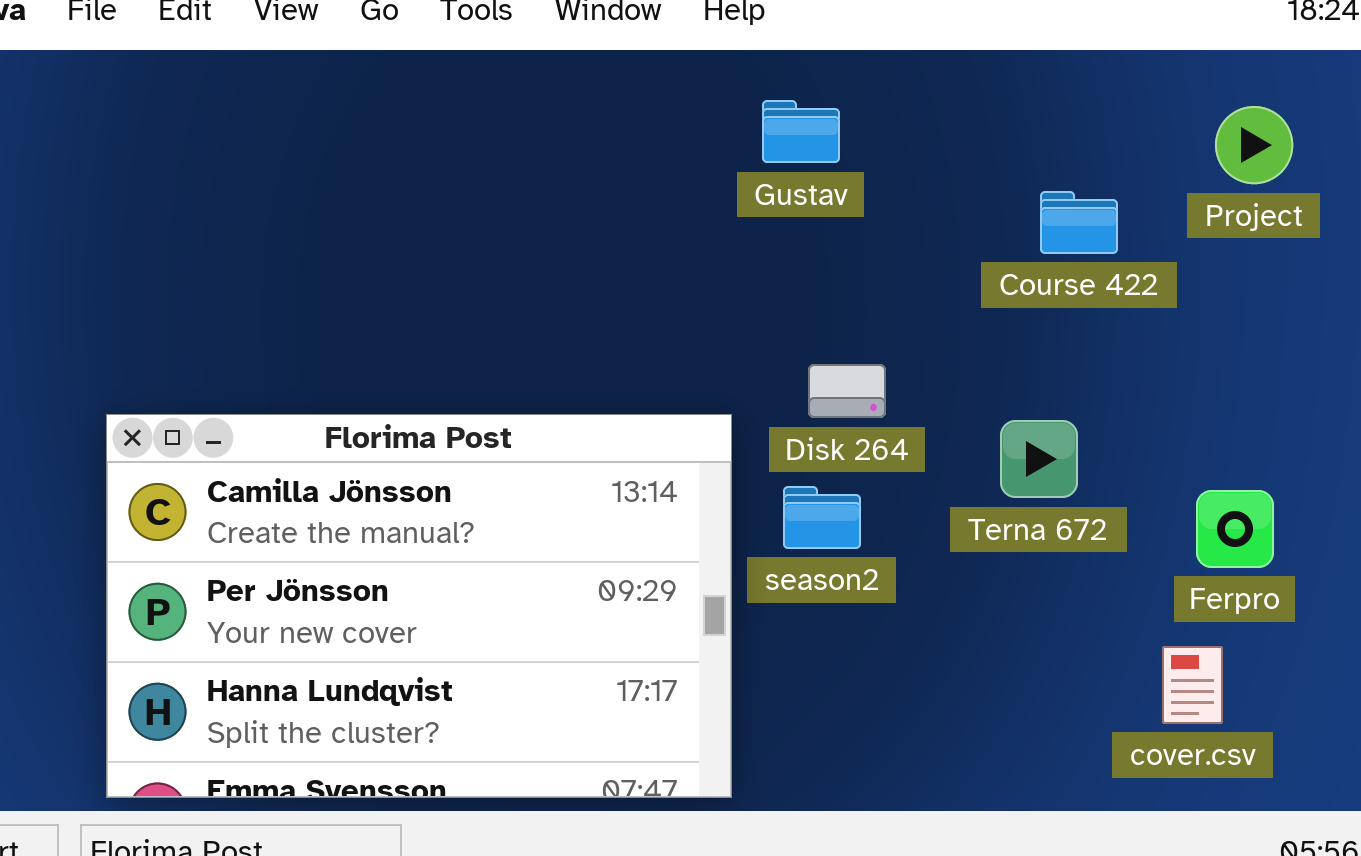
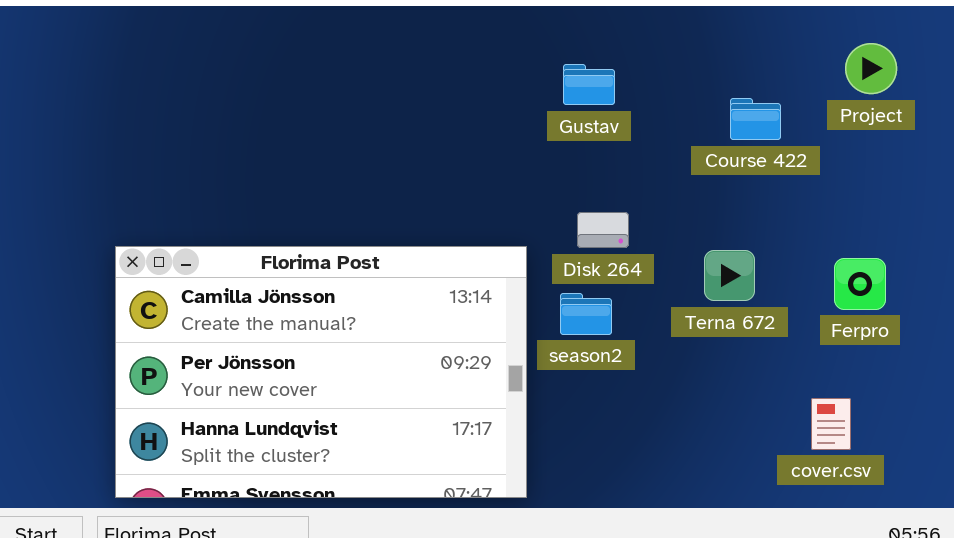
Gustav: [762,100,840,163] -> [563,64,615,105], moved
Ferpro: [1196,490,1274,568] -> [834,258,886,310], moved

